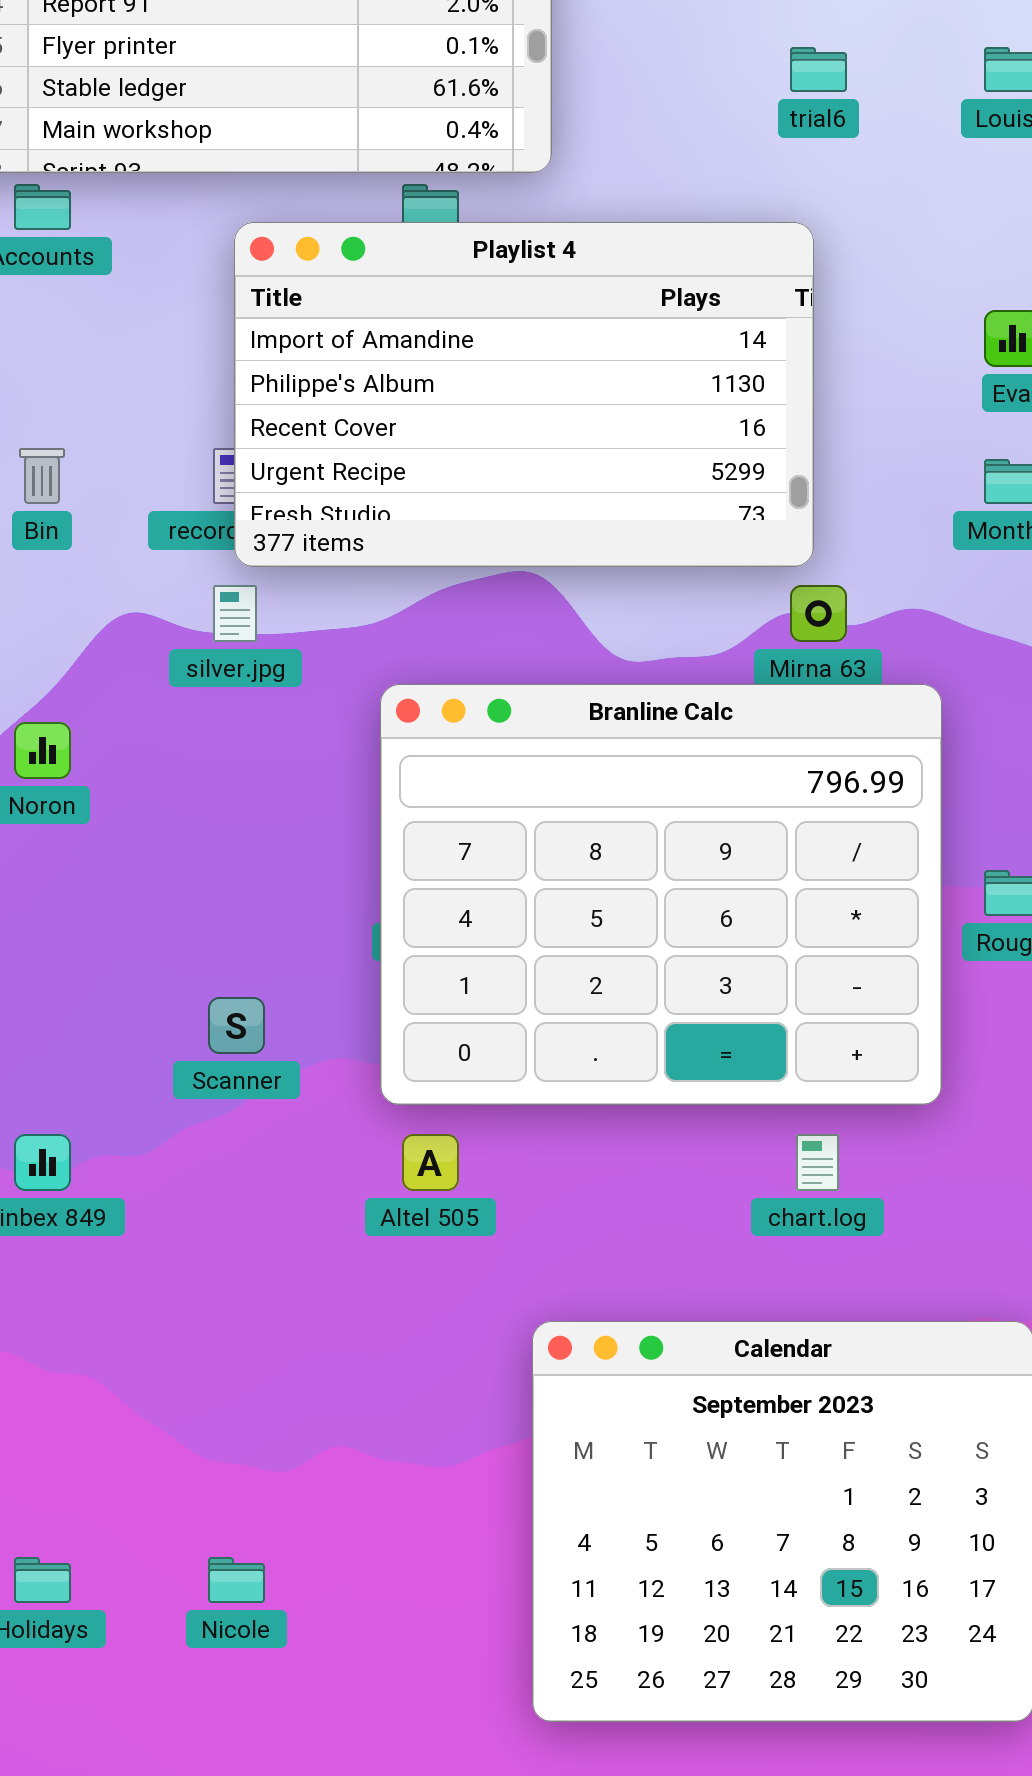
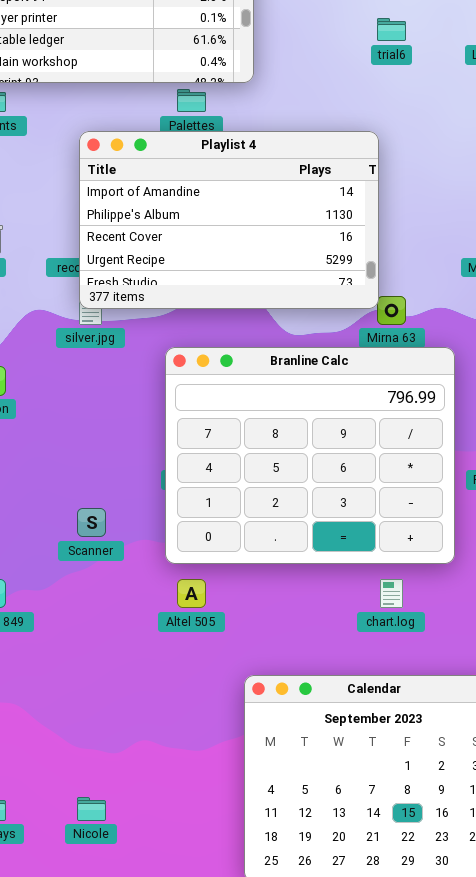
Playlist 4: [234,222,814,567] -> [79,131,379,309], moved

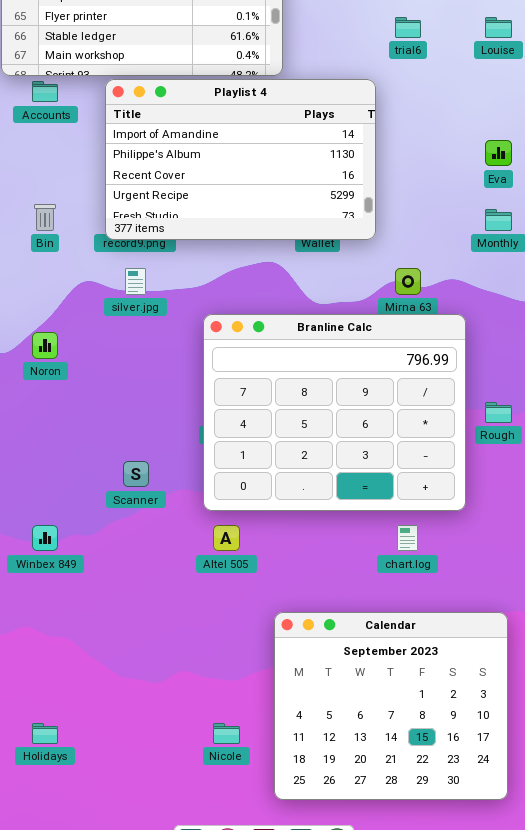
Playlist 4: [79,131,379,309] -> [105,79,376,240], moved
Nicole: [77,797,106,821] -> [213,723,240,744], moved

